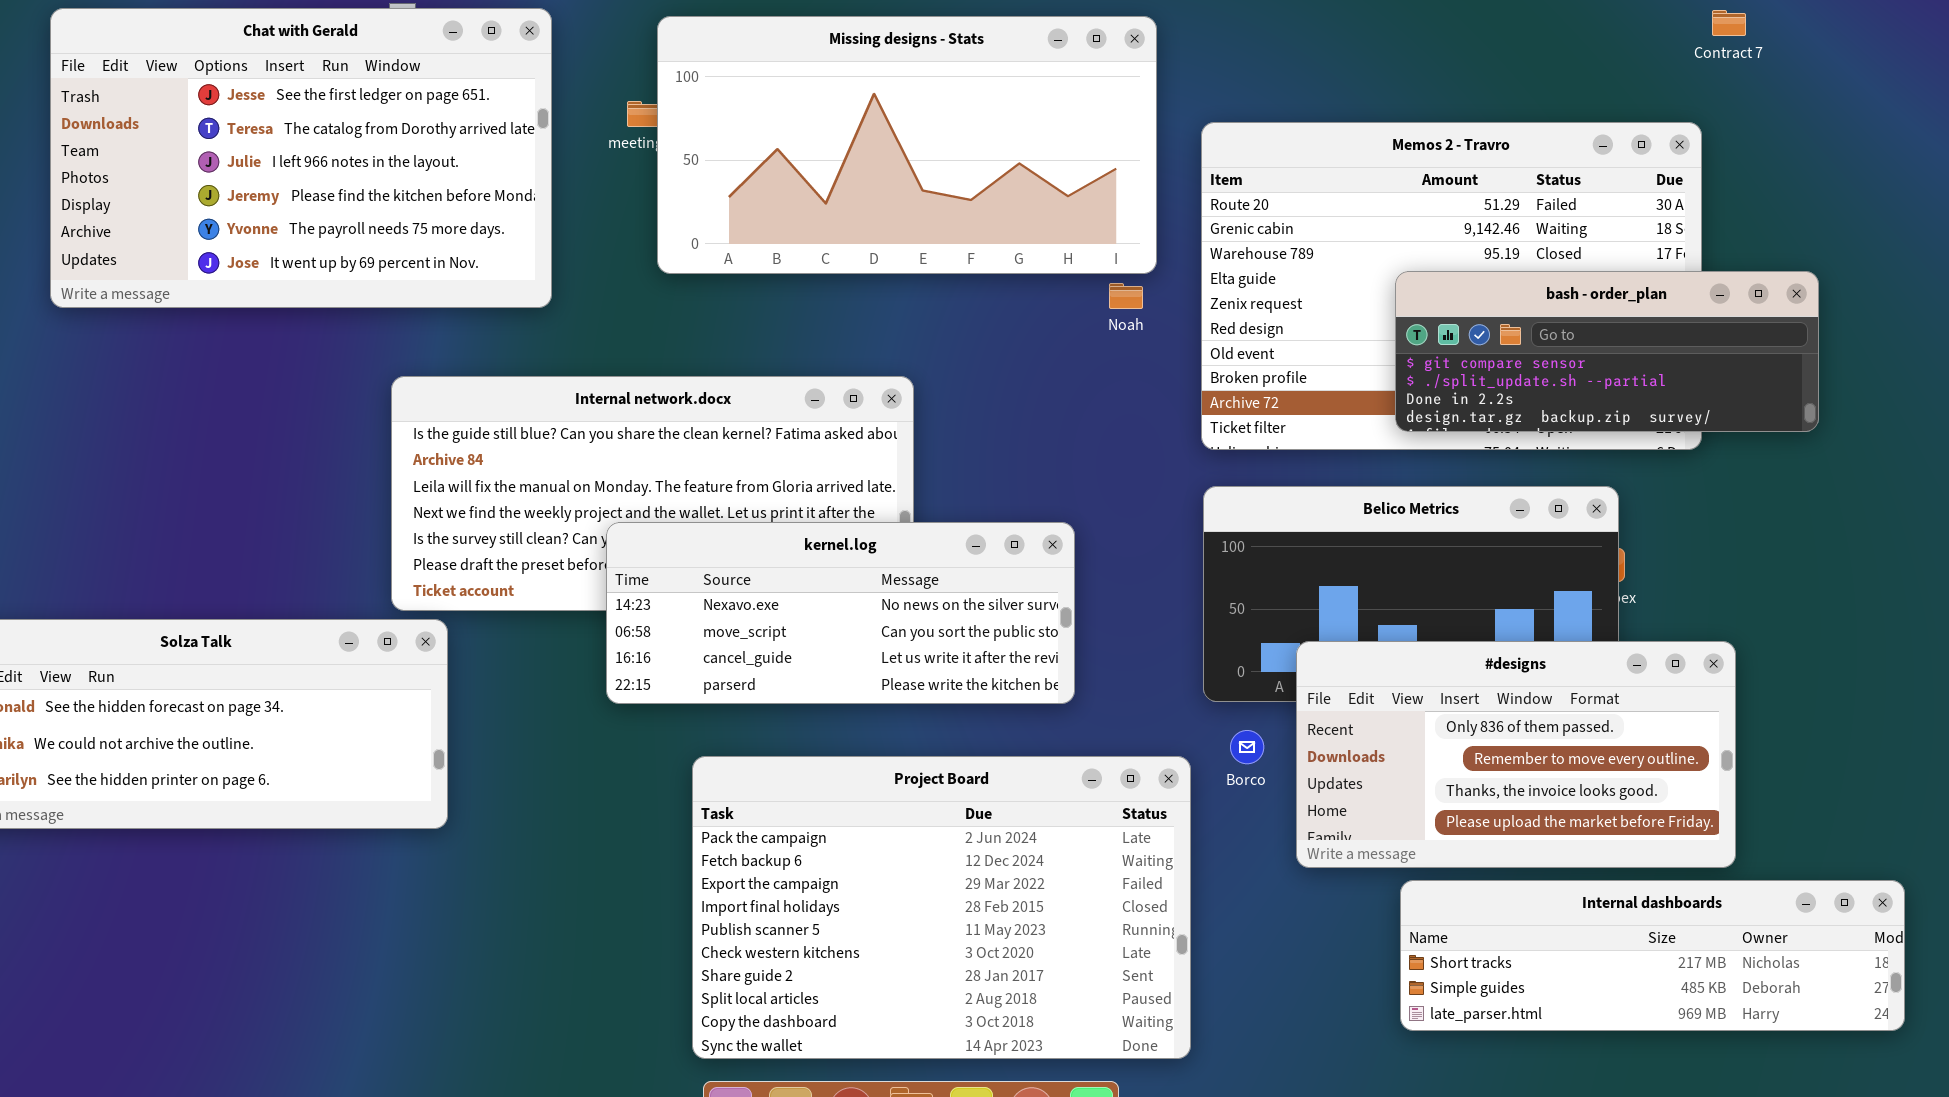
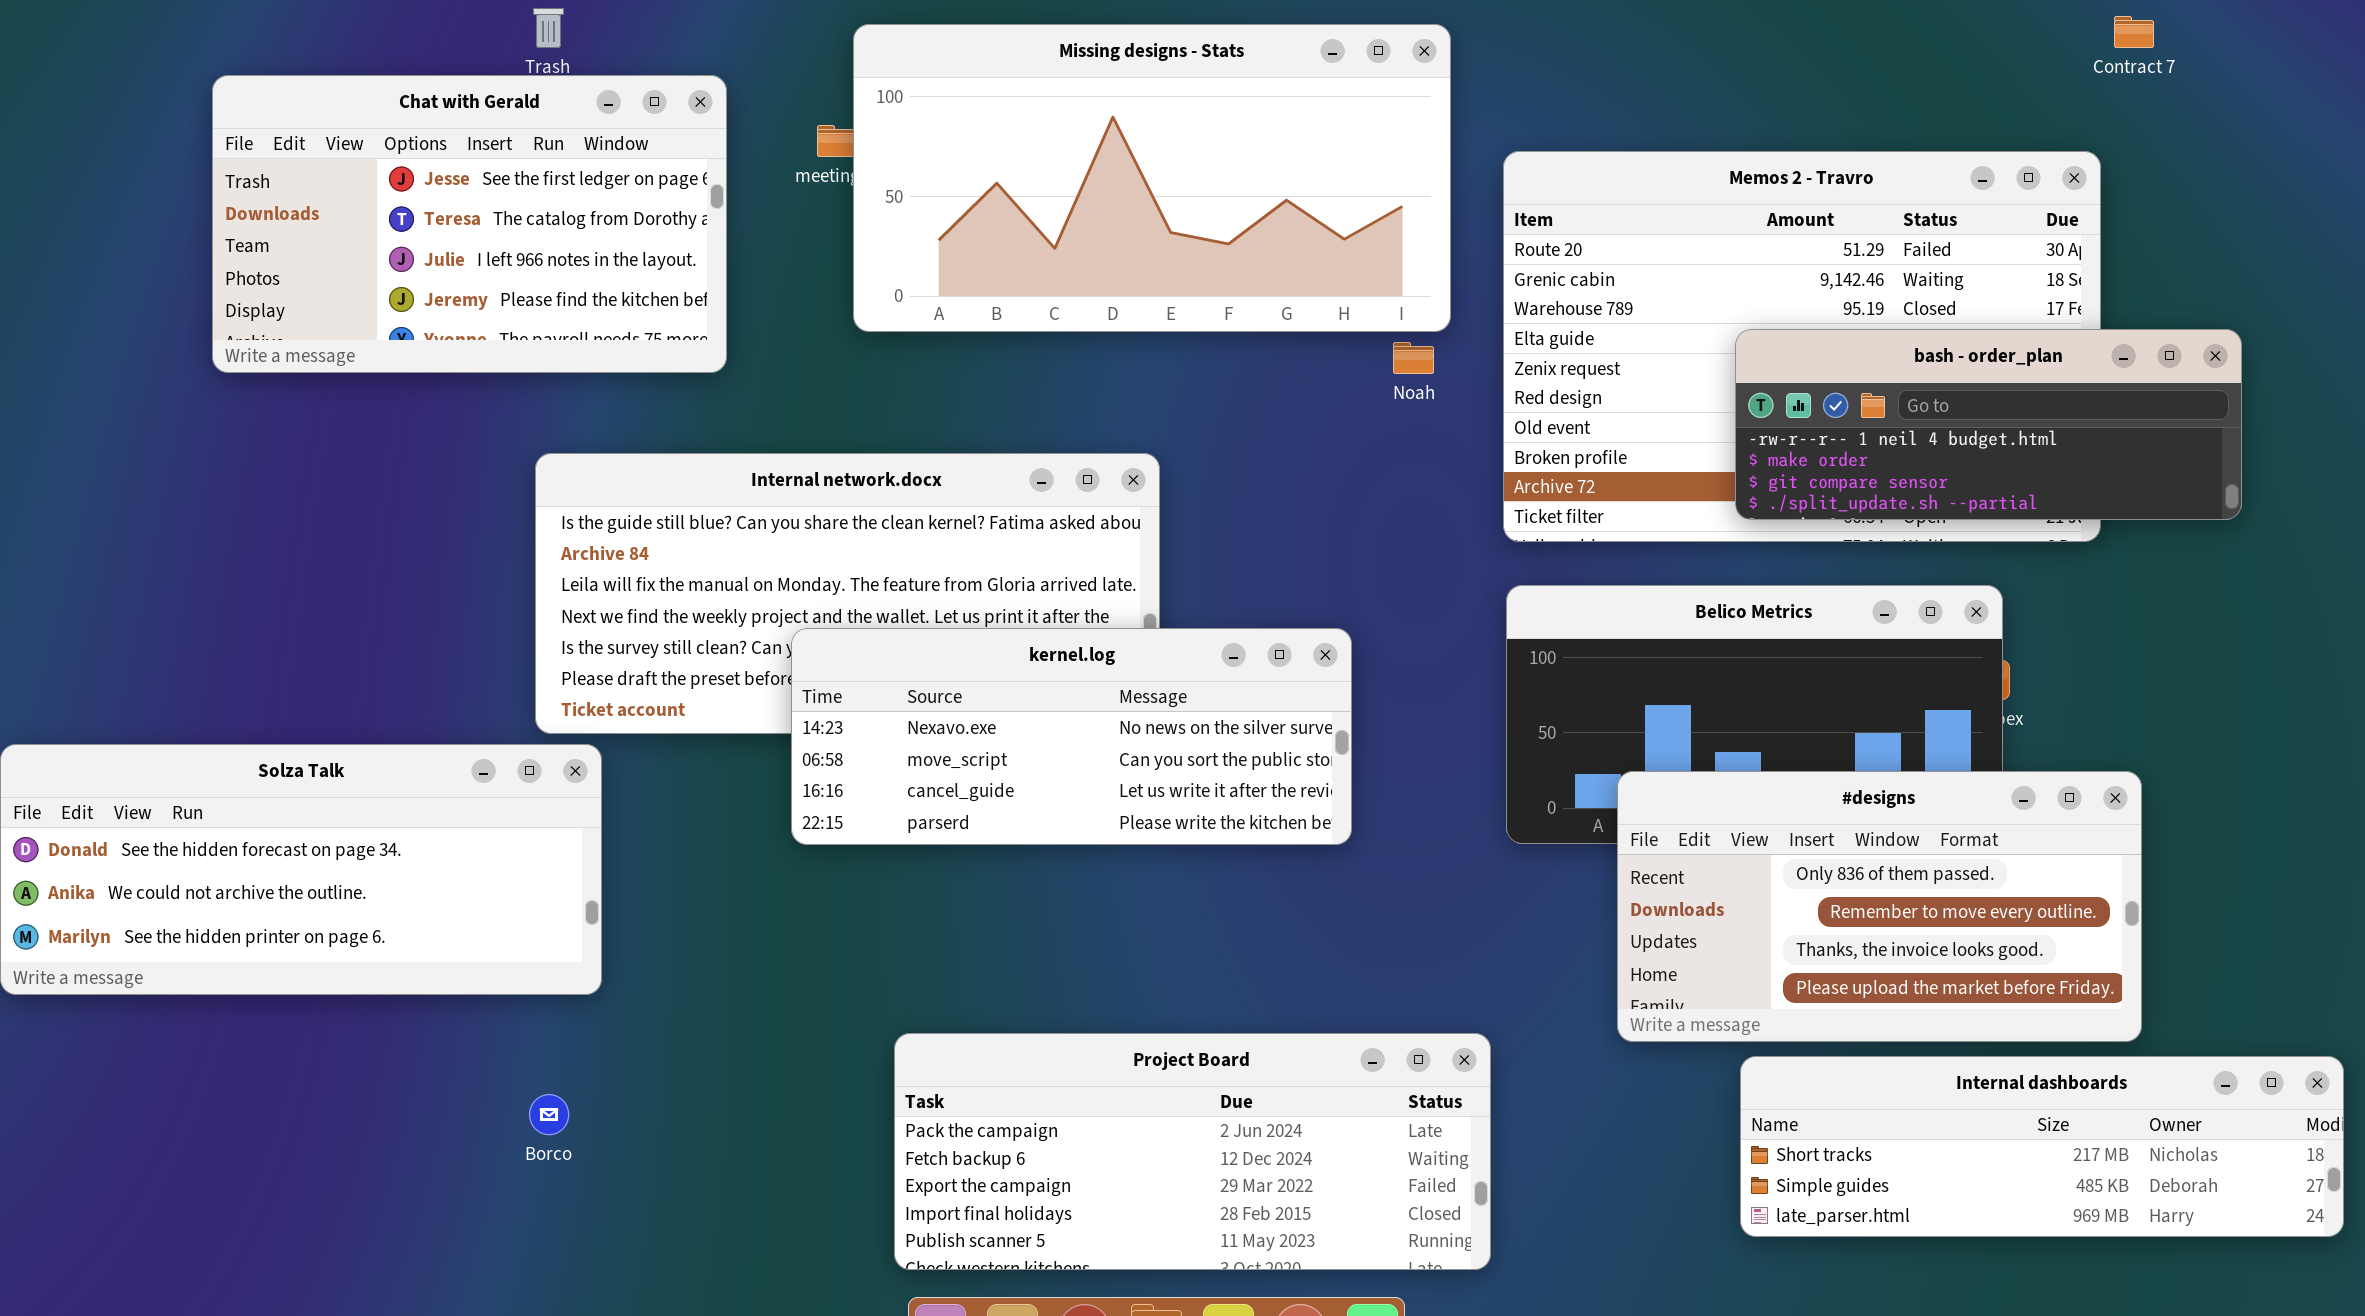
Chat with Gerald: [50,8,552,308] -> [212,75,727,373], resized
bash - order_plan: [1395,271,1819,432] -> [1735,329,2242,520], scrolled up 2 rows
Borco: [1230,730,1264,764] -> [529,1094,569,1135], moved
Project Board: [692,756,1191,1059] -> [894,1033,1491,1270], resized

